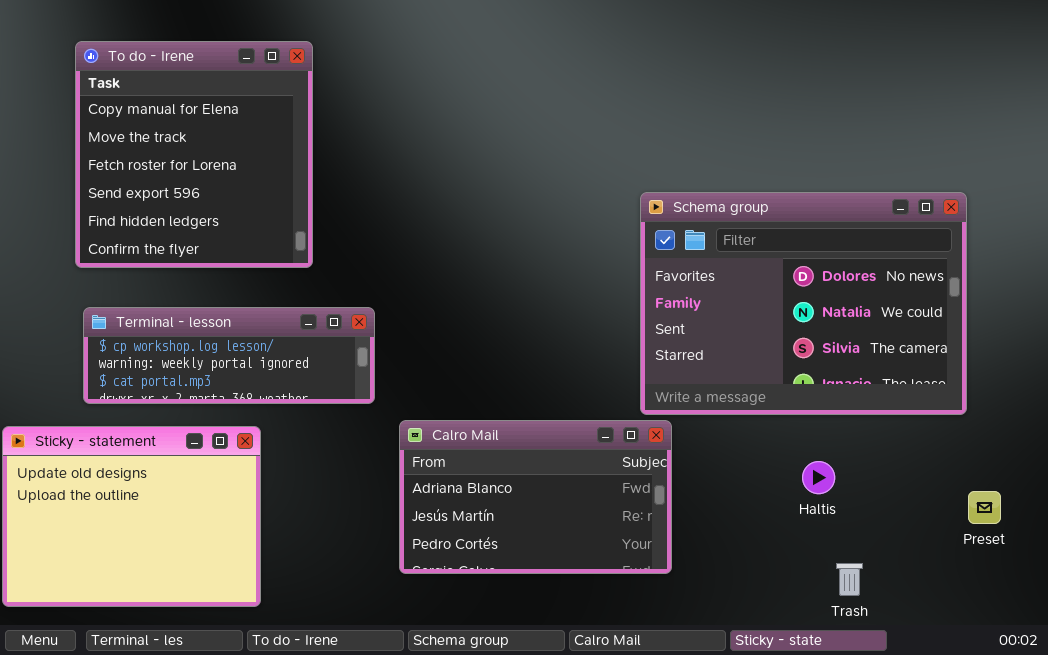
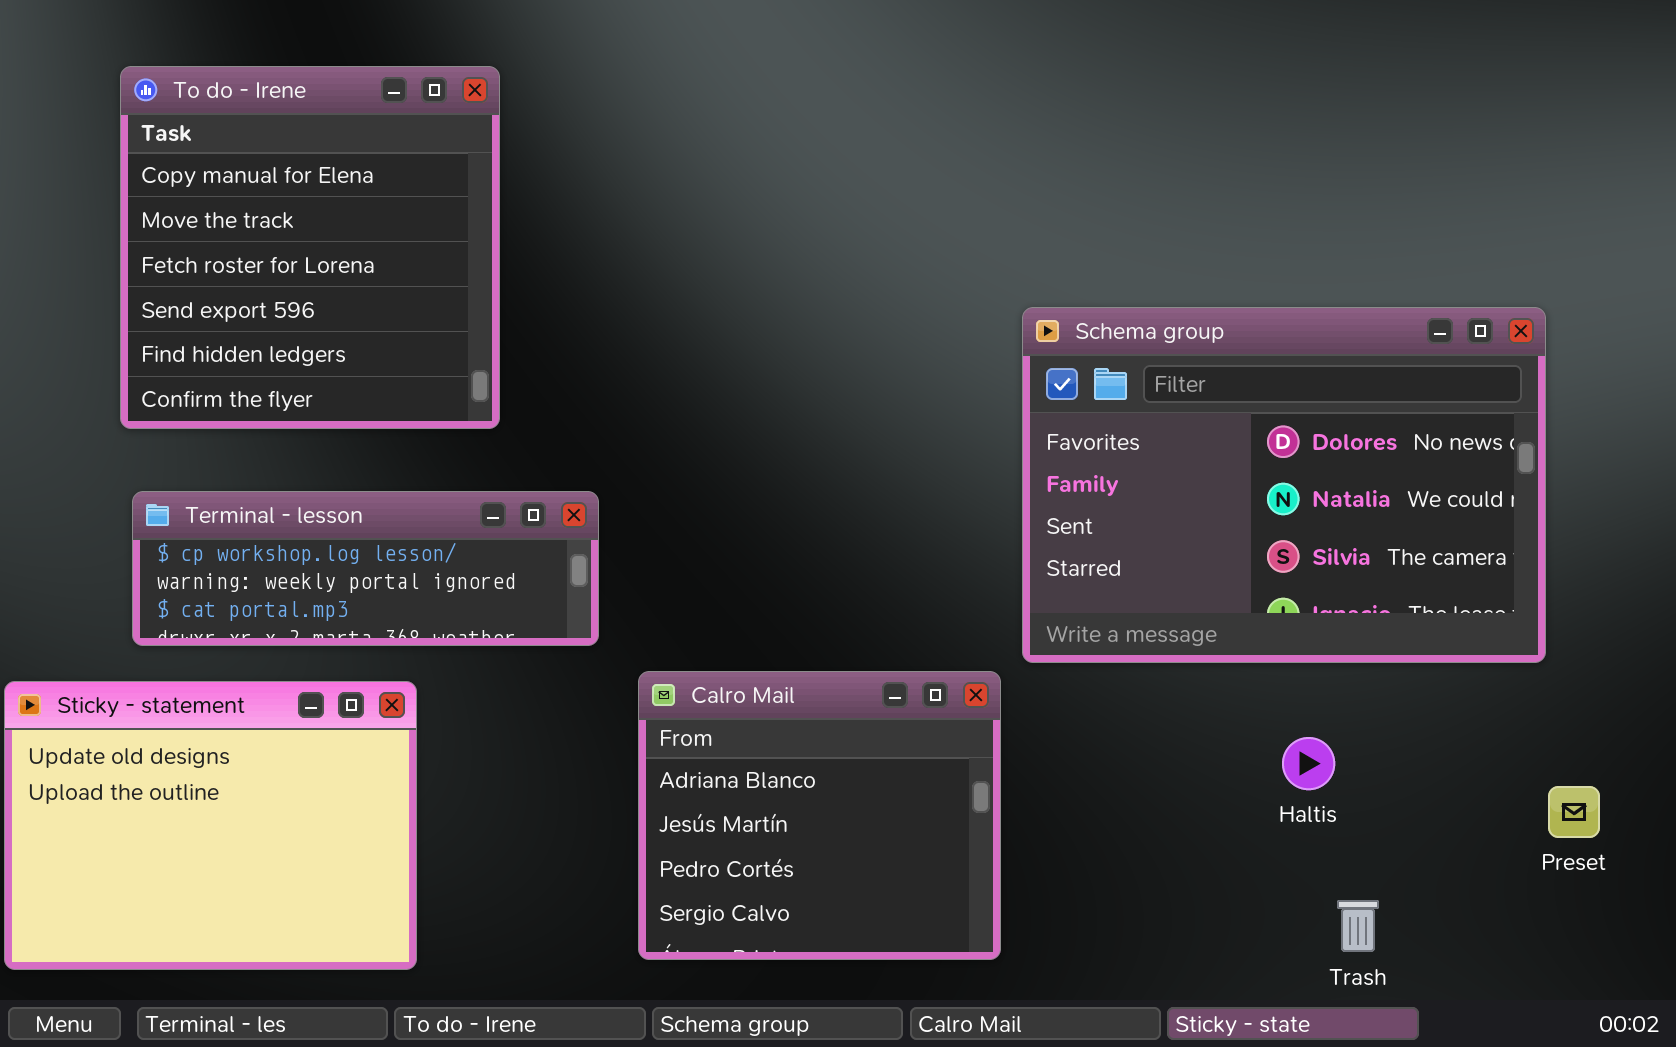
Calro Mail: [399,420,672,574] -> [638,671,1001,960], resized

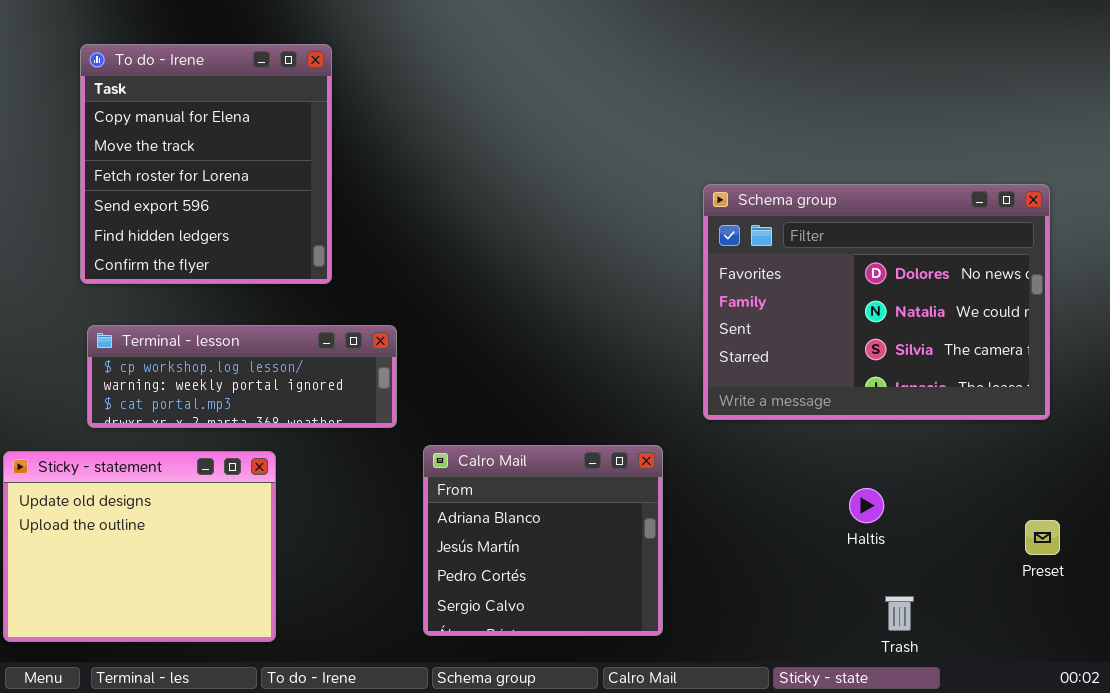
Schema group: [1022,307,1546,663] -> [703,184,1050,420], moved

